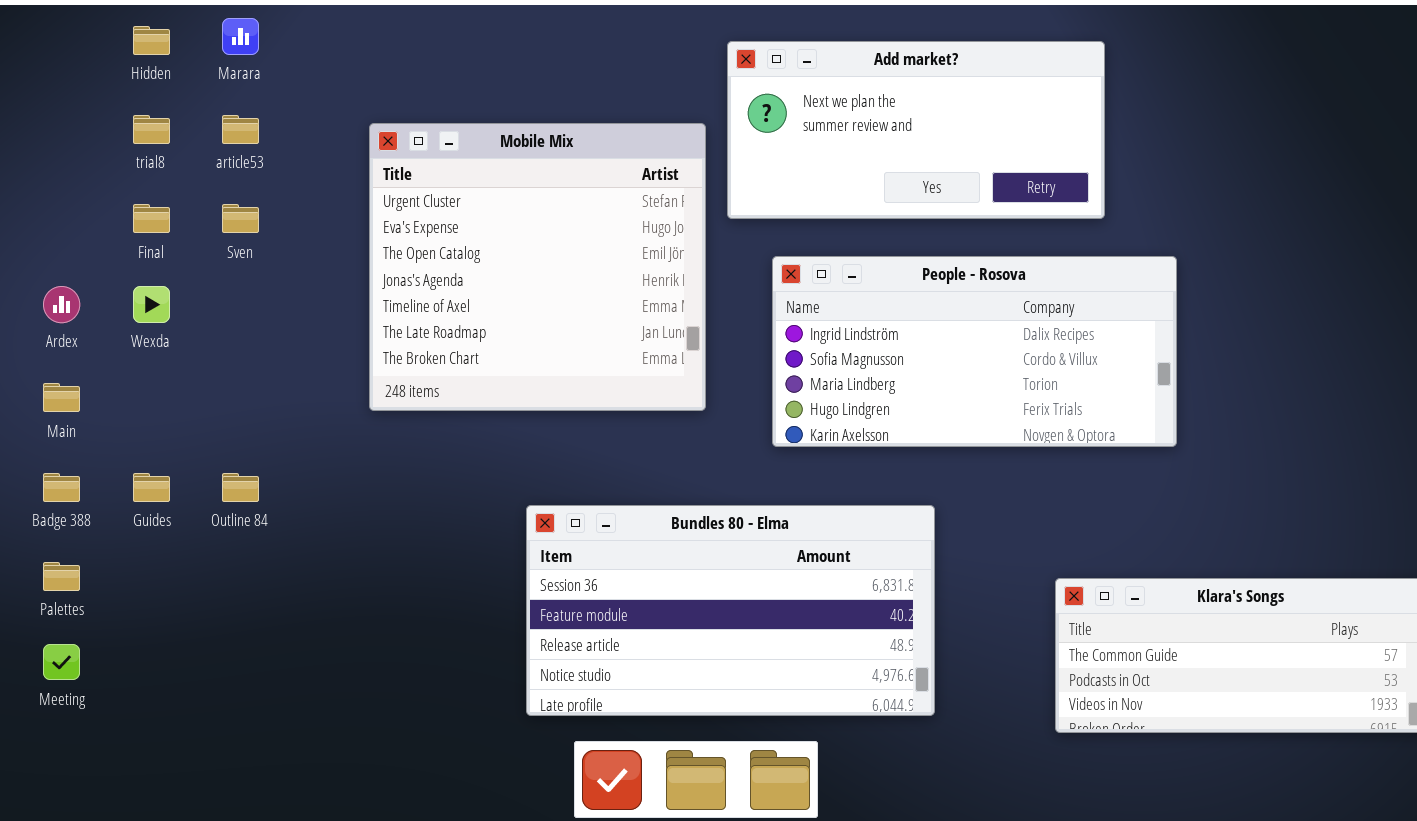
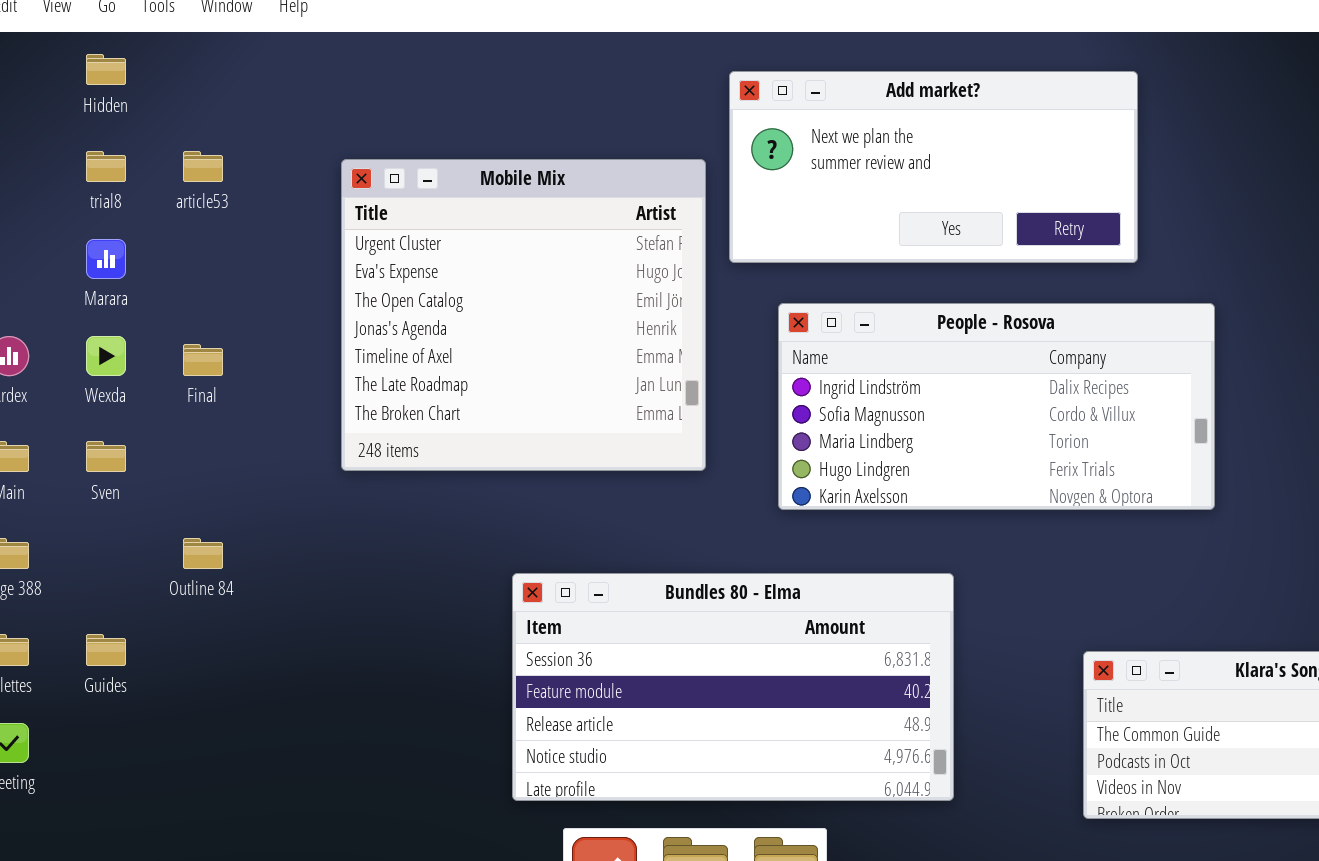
Marara: [222,18,259,55] -> [86,239,126,279], moved
Final: [133,204,170,233] -> [183,344,223,376], moved
Sven: [222,204,259,233] -> [86,441,126,472], moved
Guides: [133,473,170,502] -> [86,634,126,666], moved

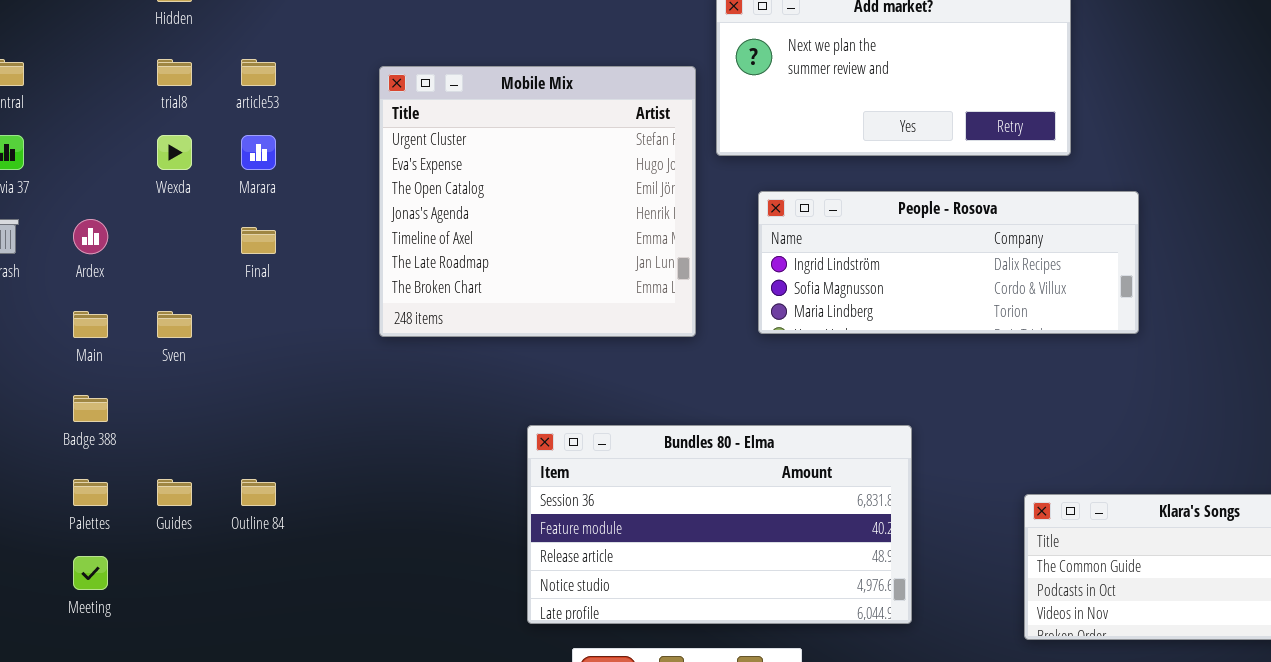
Marara: [86,239,126,279] -> [241,135,276,170], moved
People - Rosova: [778,303,1215,510] -> [758,191,1139,334], resized
Wexda: [86,336,126,376] -> [157,135,192,170], moved
Outline 84: [183,538,223,569] -> [241,479,276,506], moved

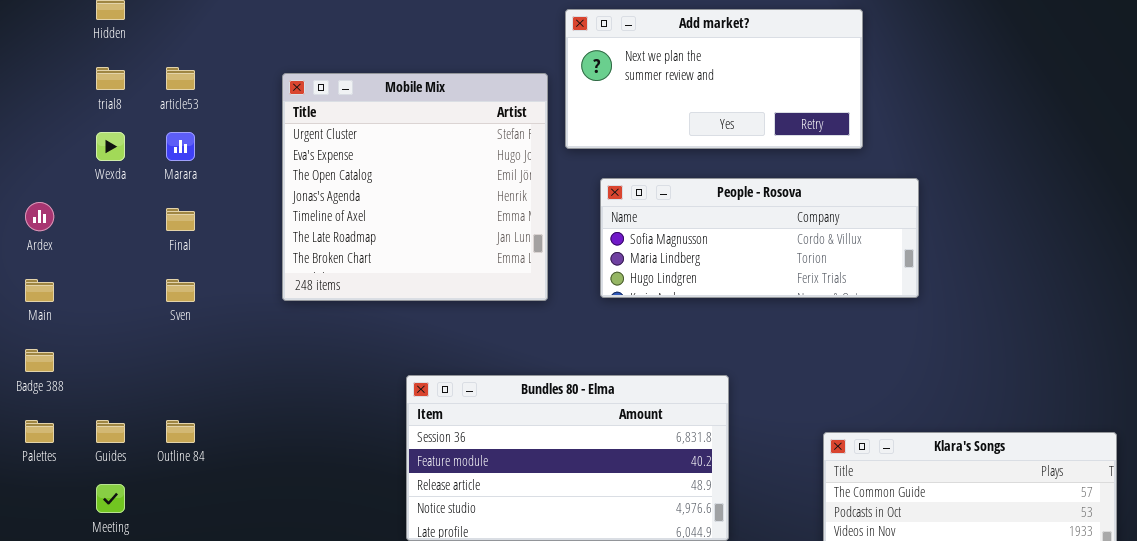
People - Rosova: [758,191,1139,334] -> [600,178,919,298], scrolled down 1 row
Sven: [157,311,192,338] -> [166,279,195,302], moved
Meeting: [73,556,108,590] -> [96,484,125,513], moved

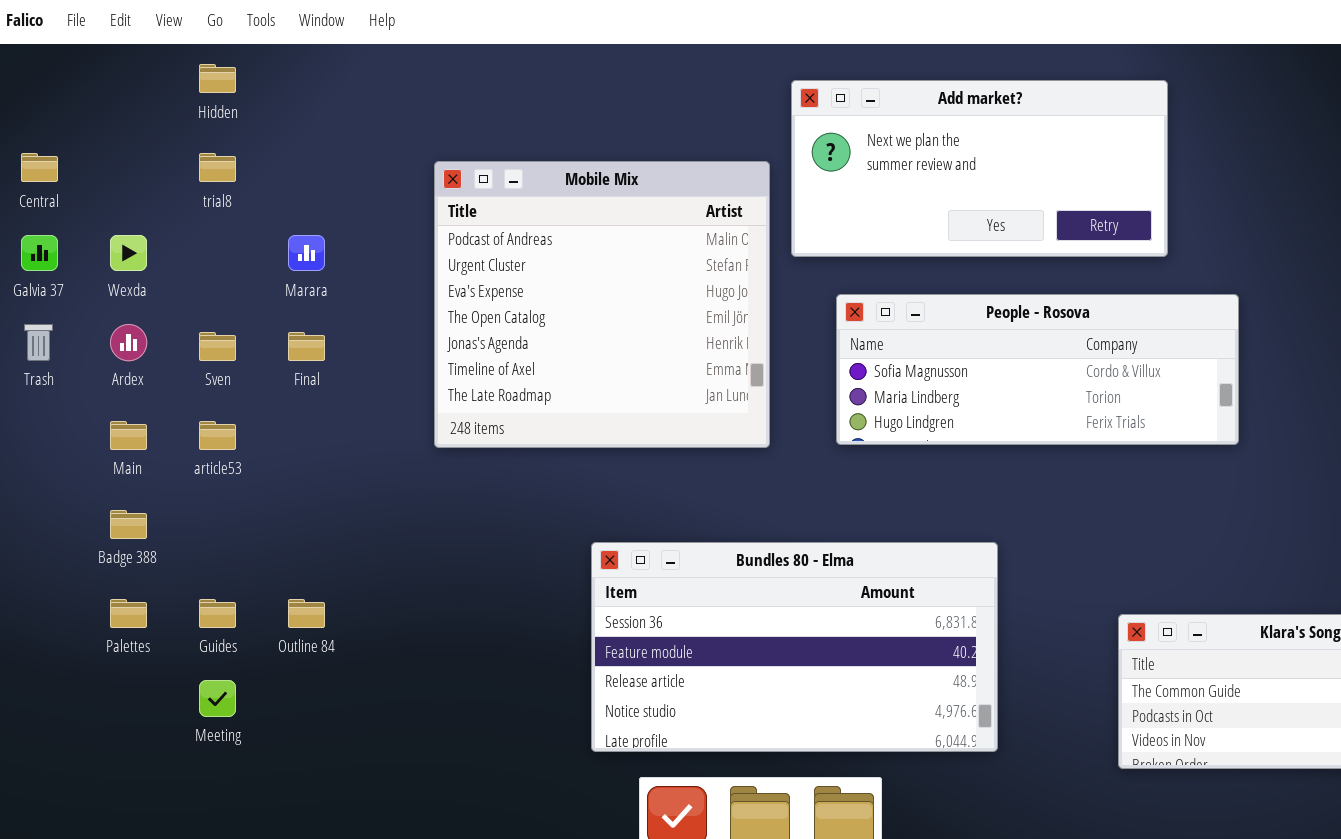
article53: [166,67,195,90] -> [199,421,236,450], moved
Mobile Mix: [282,73,548,301] -> [434,161,770,448], scrolled up 1 row
Wexda: [96,132,125,161] -> [110,235,147,271], moved
Sven: [166,279,195,302] -> [199,332,236,361], moved

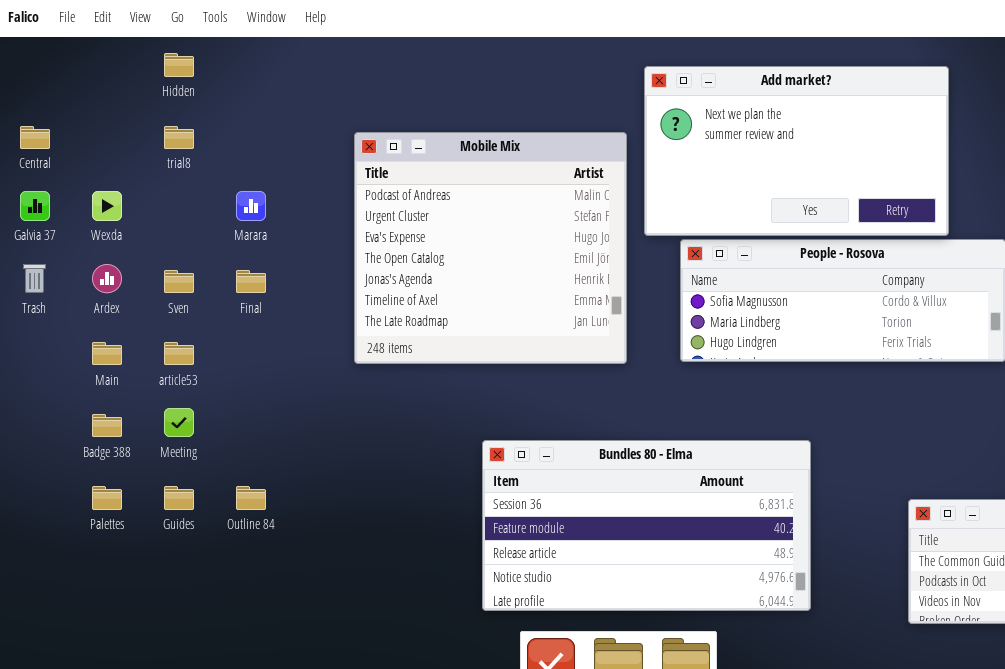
Add market?: [791,80,1168,257] -> [644,66,949,236], resized
Meeting: [199,680,236,717] -> [164,408,194,437], moved

